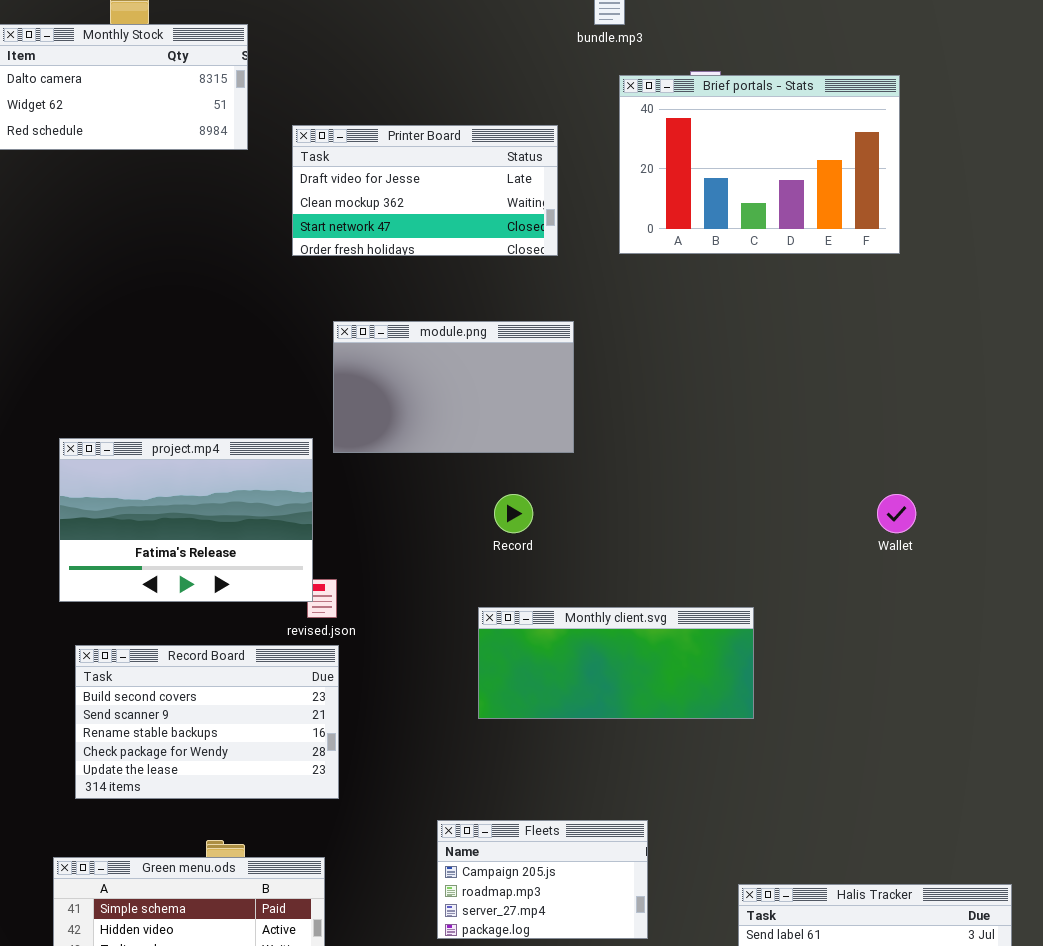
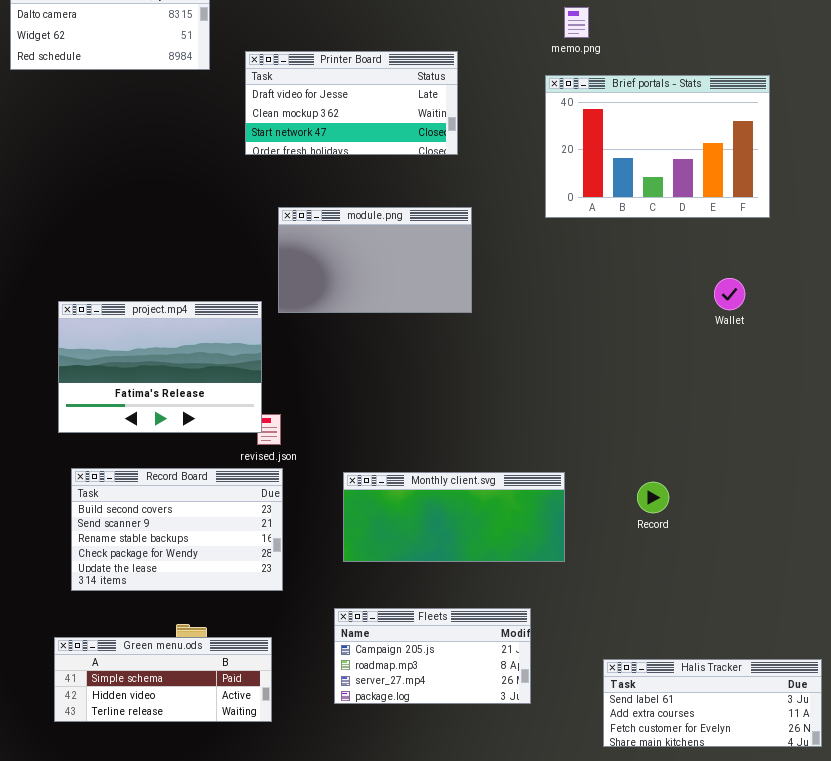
Brief portals - Stats: [619,75,900,254] -> [545,75,770,218], moved
Record: [494,494,533,533] -> [637,482,669,513], moved
Wallet: [877,494,916,533] -> [714,278,745,310], moved
Monthly client.svg: [478,607,754,719] -> [343,472,565,562], moved
Fleets: [437,820,648,939] -> [334,608,531,704], resized

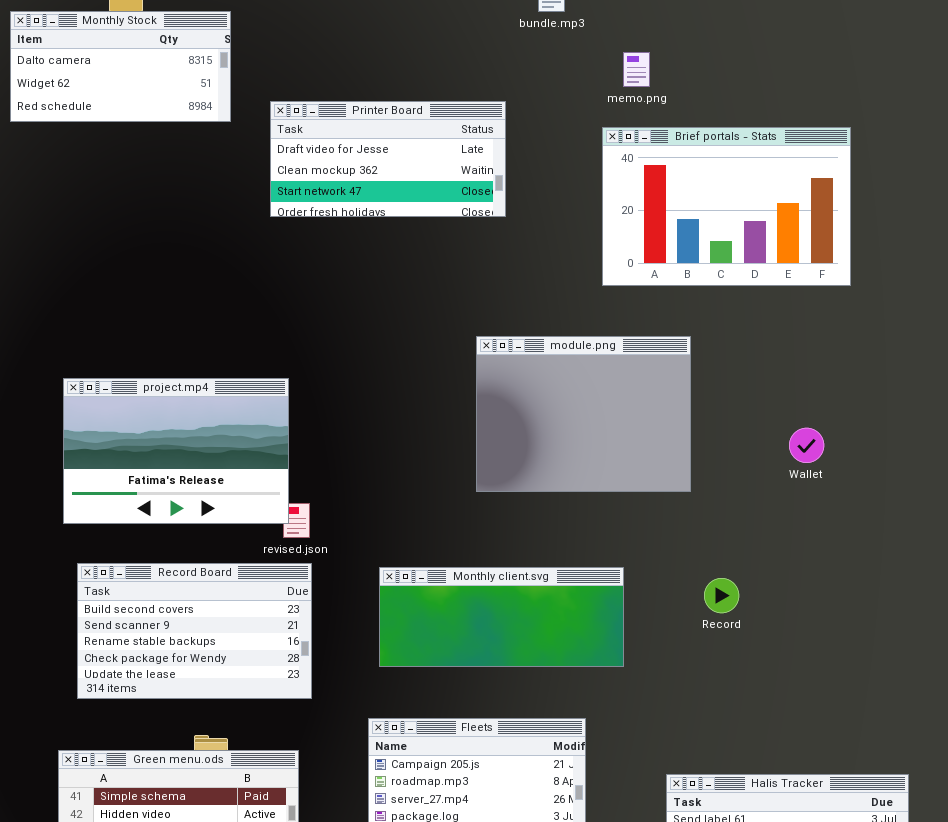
module.png: [278,207,472,313] -> [476,336,691,492], moved, resized
Wallet: [714,278,745,310] -> [789,428,824,463], moved

